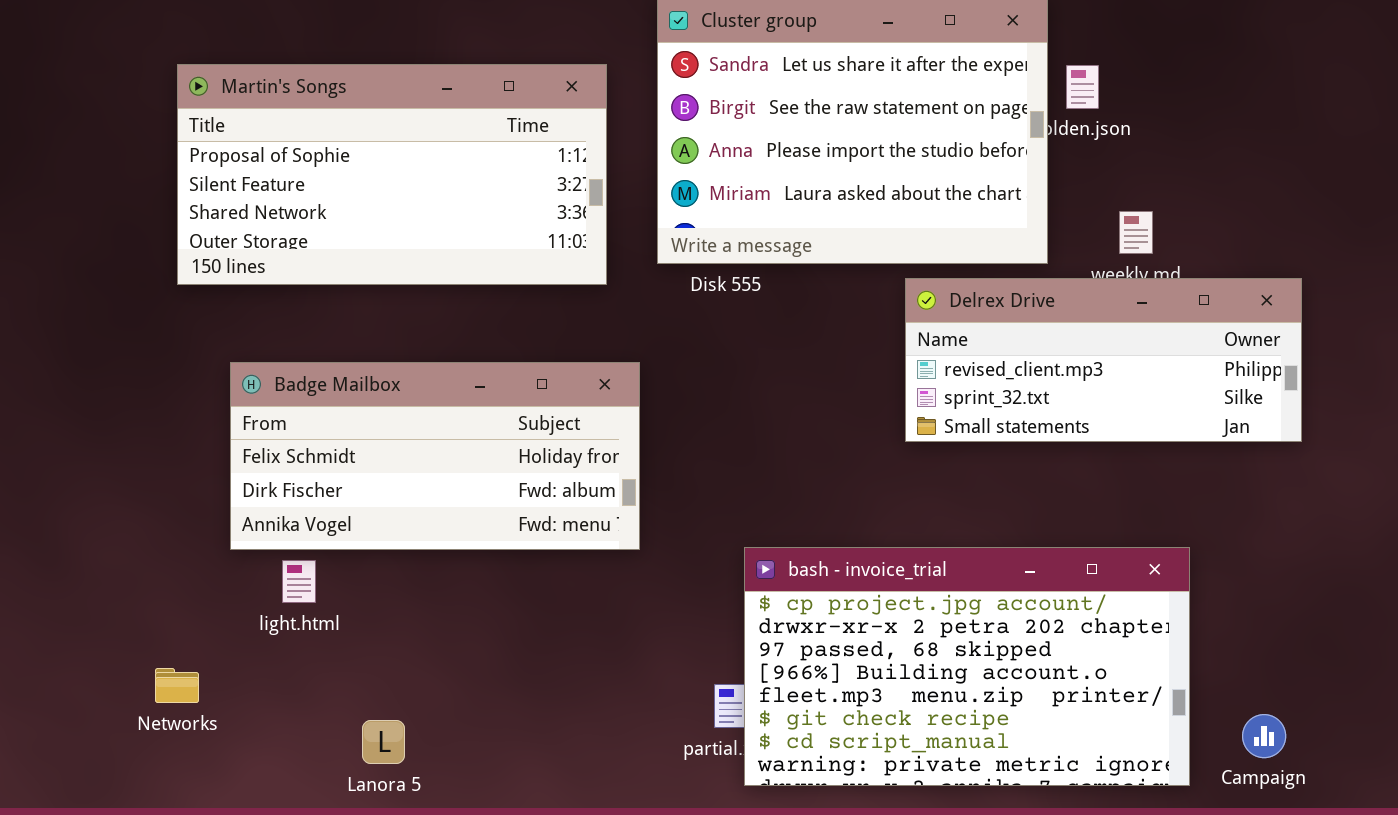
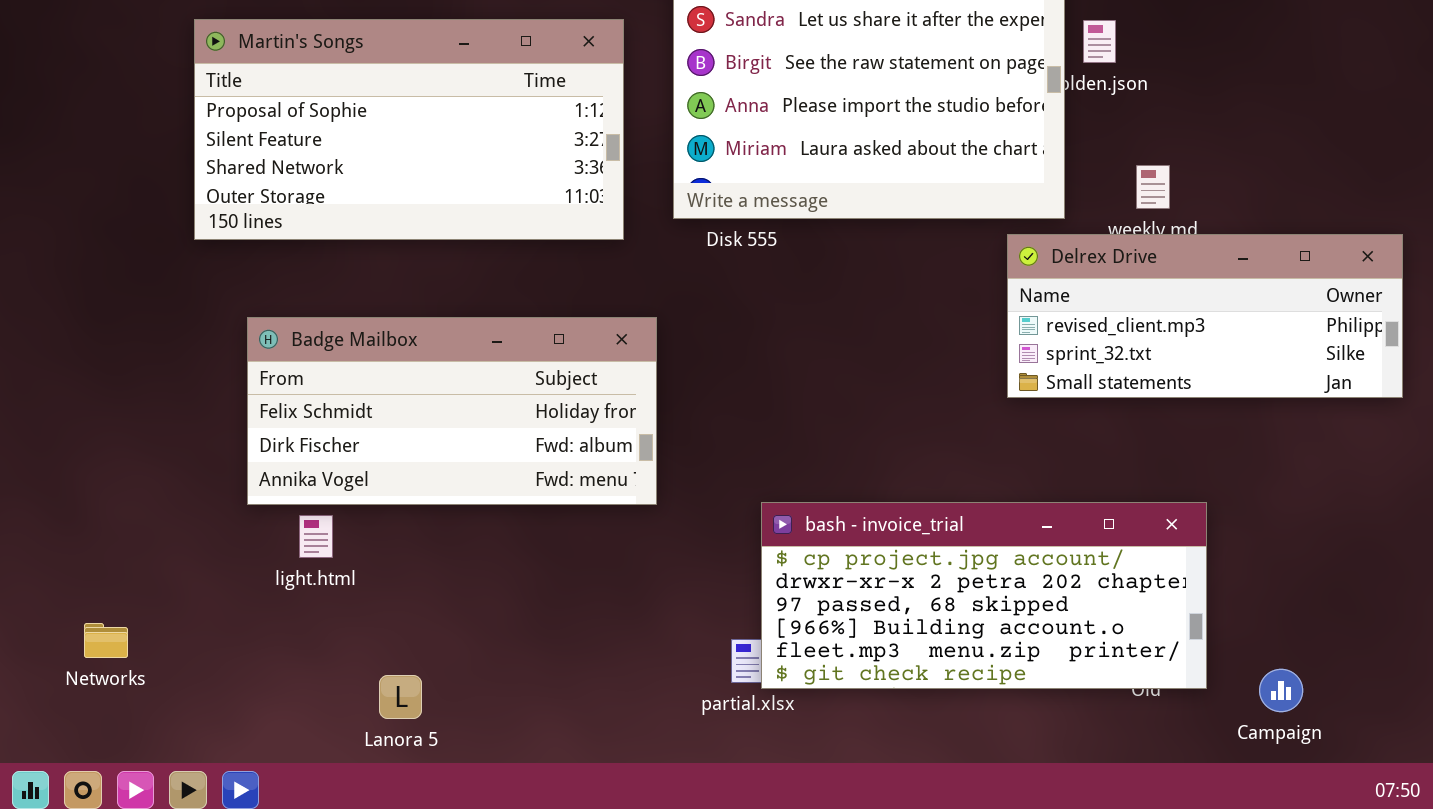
Delrex Drive: [905,278,1302,442] -> [1007,234,1403,398], moved
bash - invoice_trial: [744,547,1190,786] -> [761,502,1207,689], resized
Networks: [155,668,199,703] -> [84,623,128,658], moved

